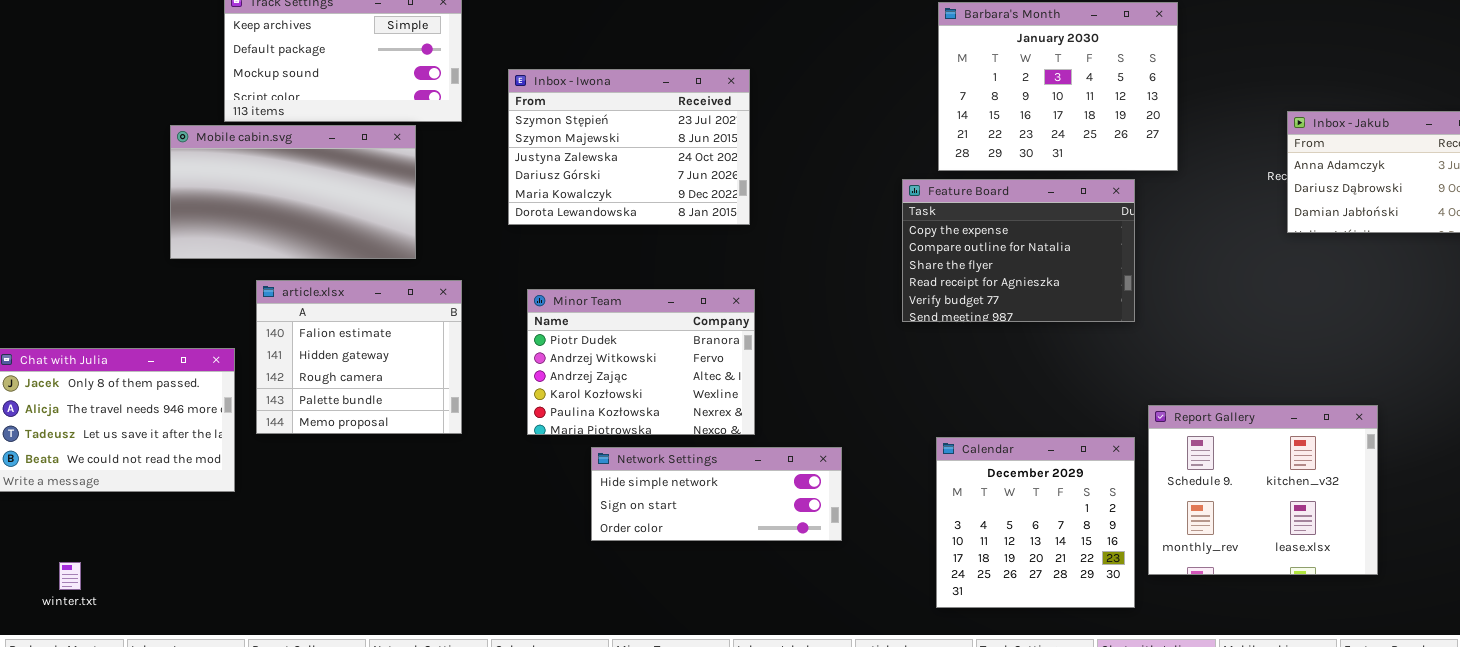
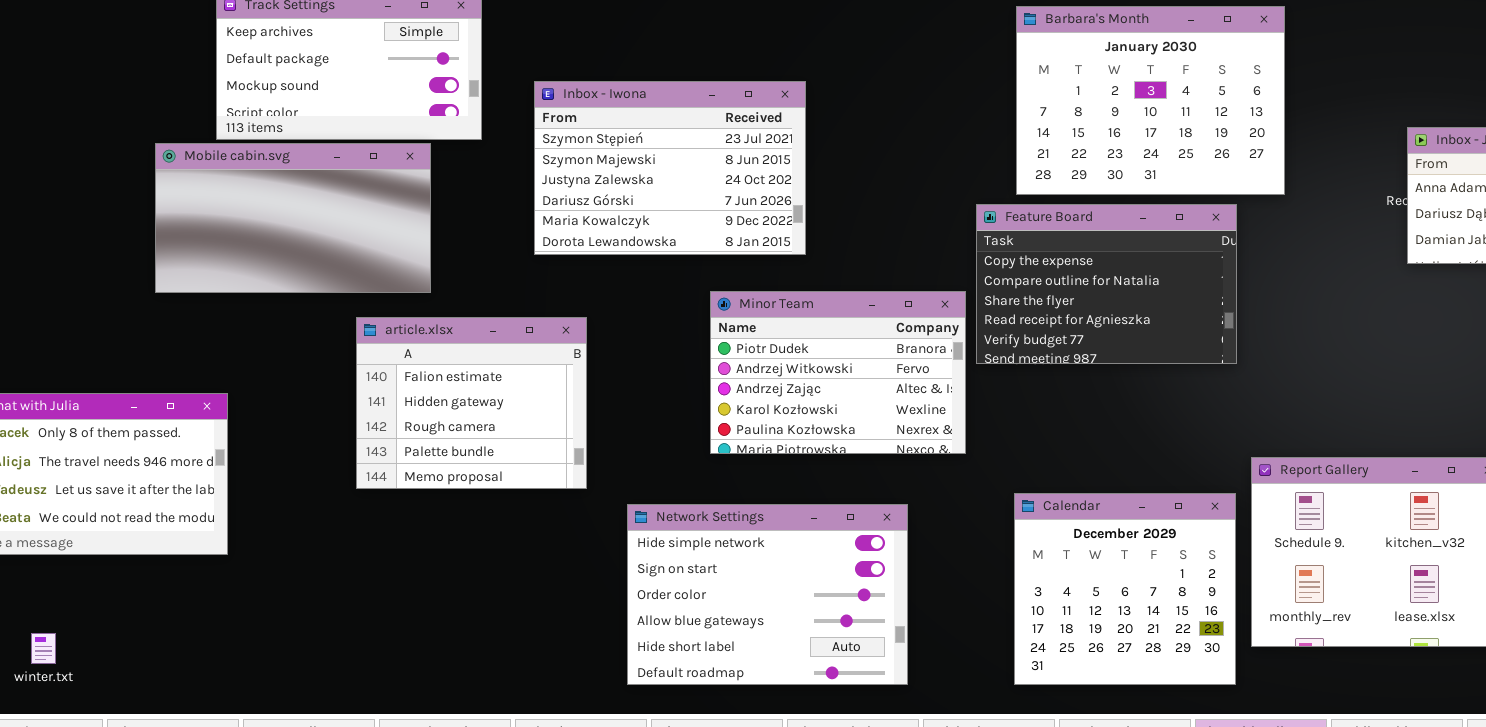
article.xlsx: [256,280,462,434] -> [356,317,587,489], moved
Minor Team: [527,289,755,435] -> [710,291,966,454], moved
Network Settings: [591,447,842,541] -> [627,504,908,685], resized

